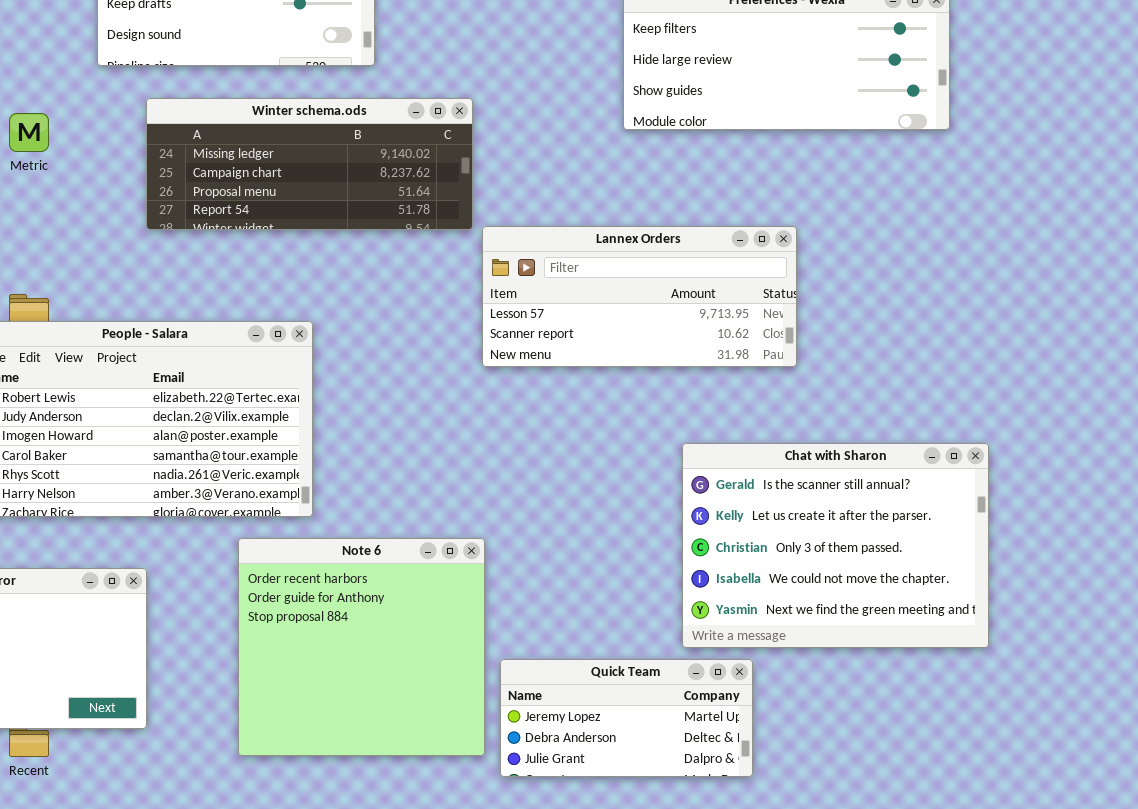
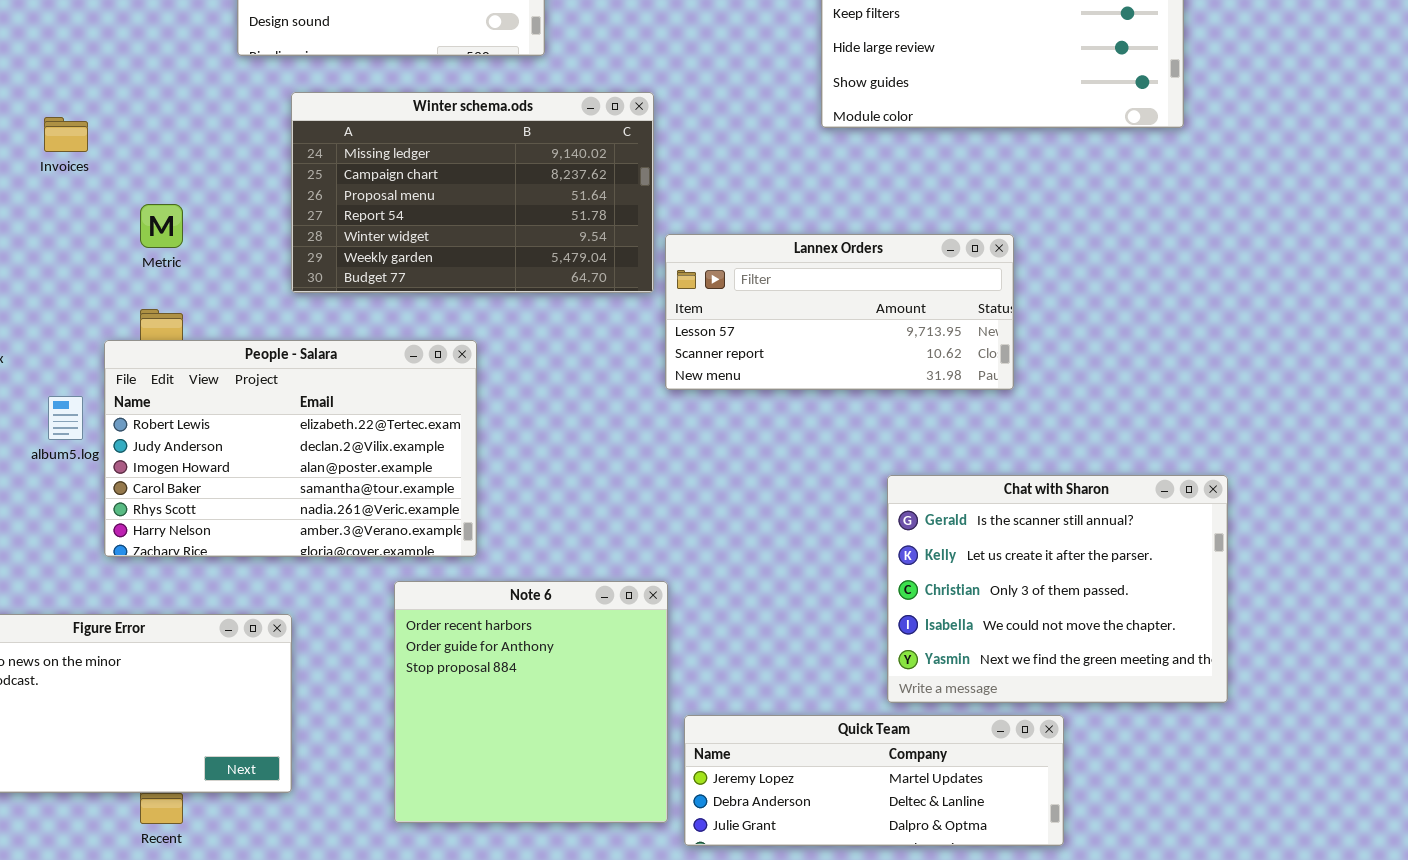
Winter schema.ods: [146,98,473,230] -> [291,92,654,293], resized
Metric: [9,113,49,152] -> [140,204,183,248], moved
Quick Team: [500,659,753,777] -> [684,715,1064,846], resized

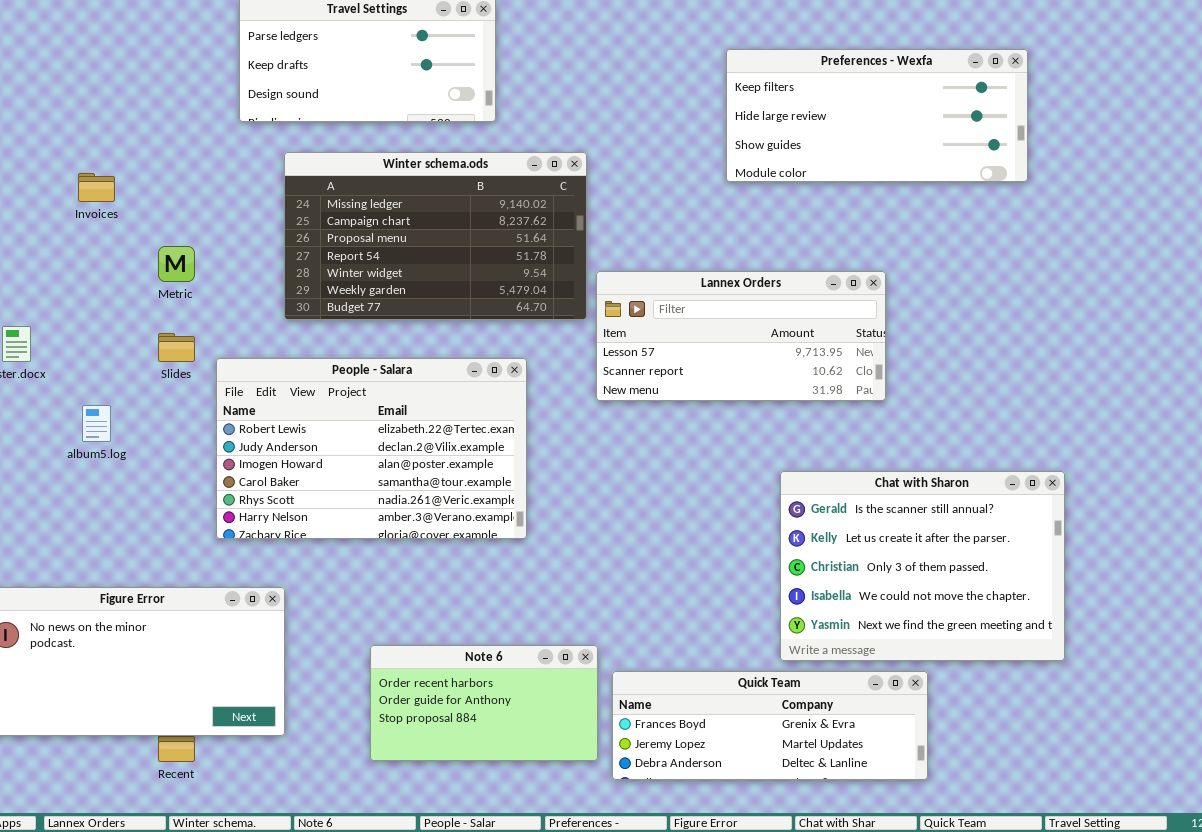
People - Salara: [104,340,477,557] -> [216,358,527,539], moved
Note 6: [394,581,668,823] -> [370,645,598,761], resized
Quick Team: [684,715,1064,846] -> [612,671,928,780], scrolled up 1 row

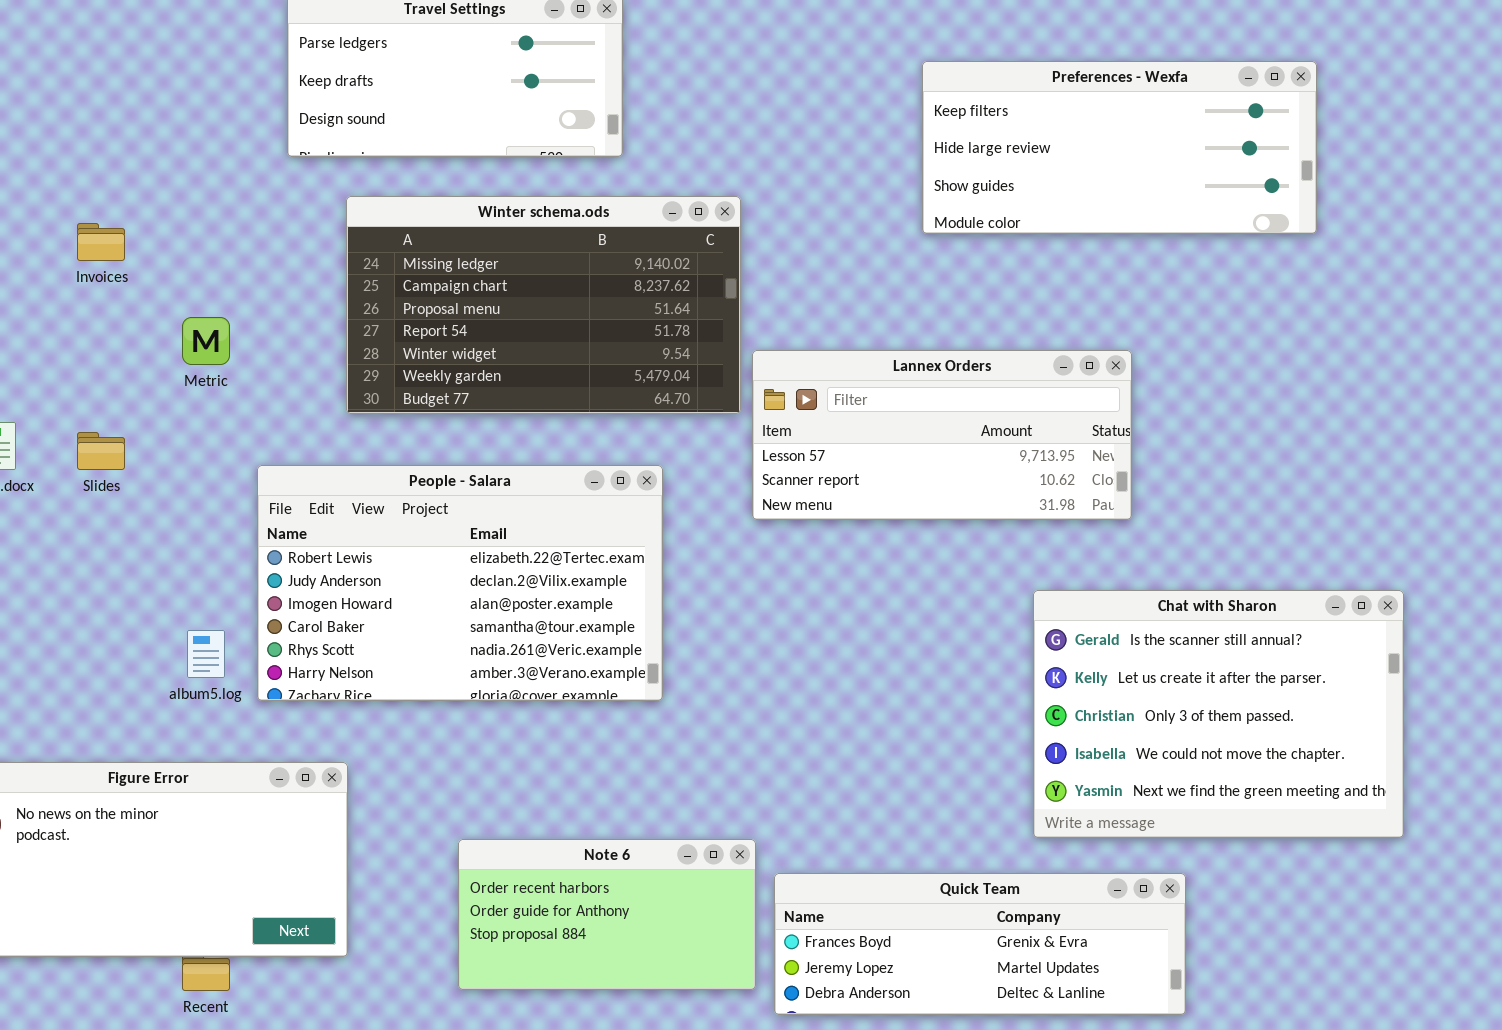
Slides: [158,333,195,362] -> [77,432,125,470], moved
album5.log: [82,405,111,442] -> [187,630,225,678], moved
Chat with Sharon: [780,471,1065,661] -> [1033,590,1404,838], moved

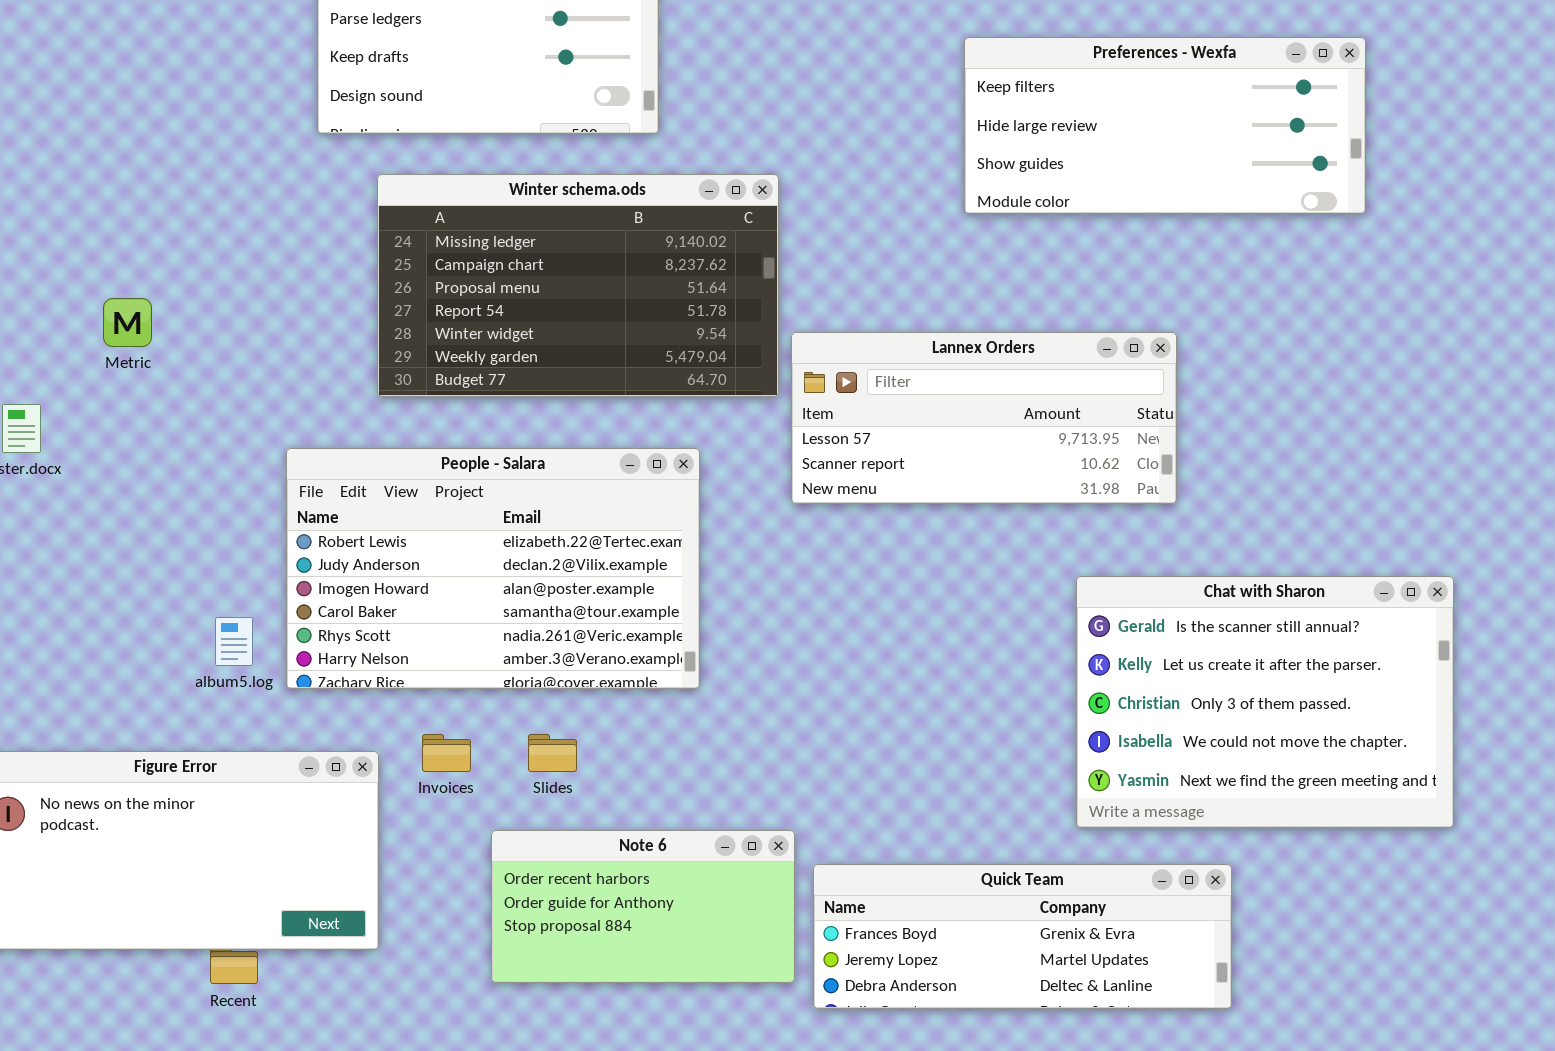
Invoices: [77,223,125,261] -> [422,734,471,772], moved
Metric: [182,317,230,365] -> [103,298,152,347], moved
Slides: [77,432,125,470] -> [528,734,577,772], moved

